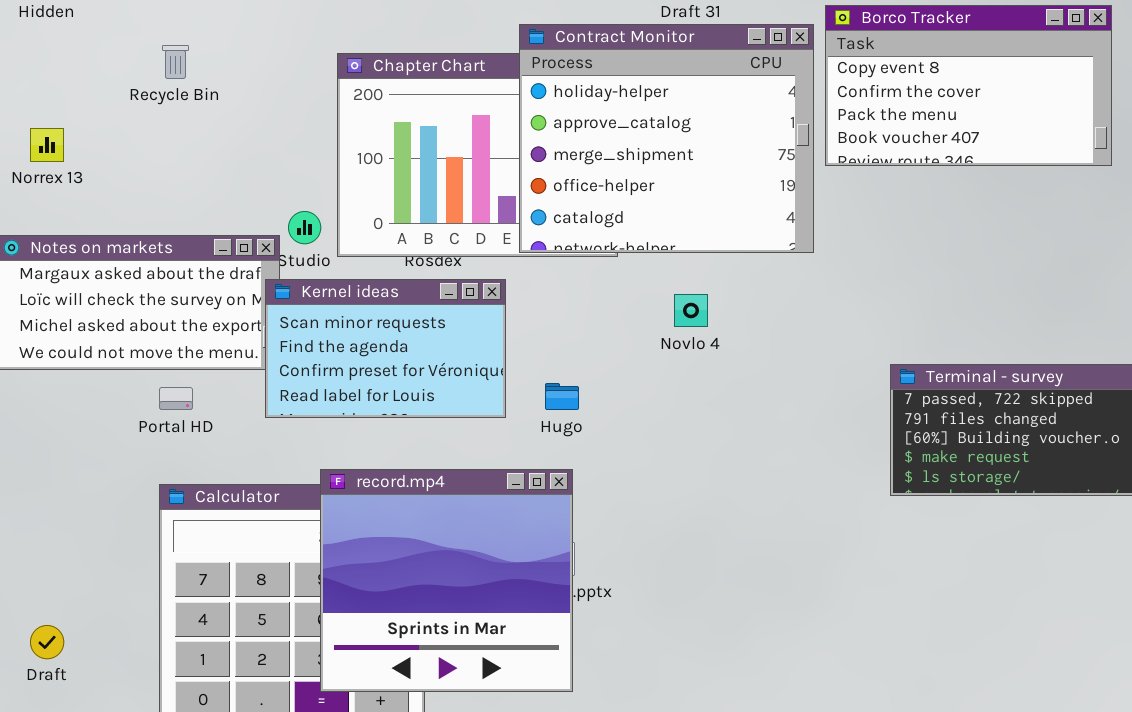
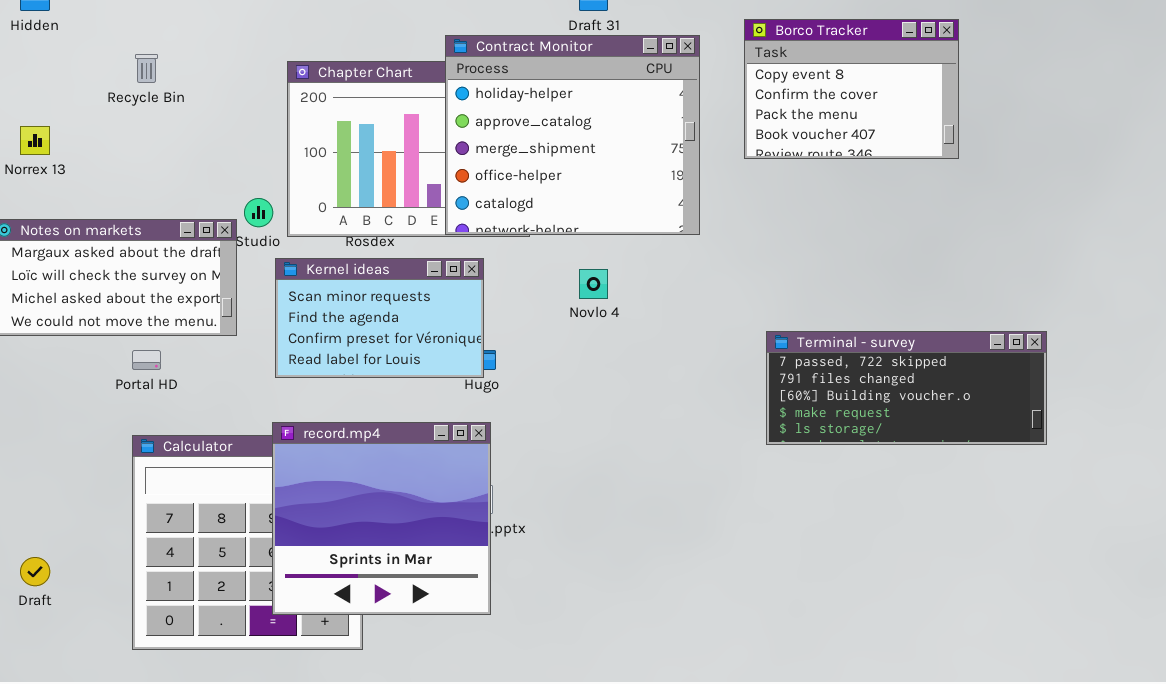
Borco Tracker: [825,5,1112,166] -> [744,19,959,159], resized
Kernel ideas: [265,279,506,418] -> [275,258,484,378], moved

